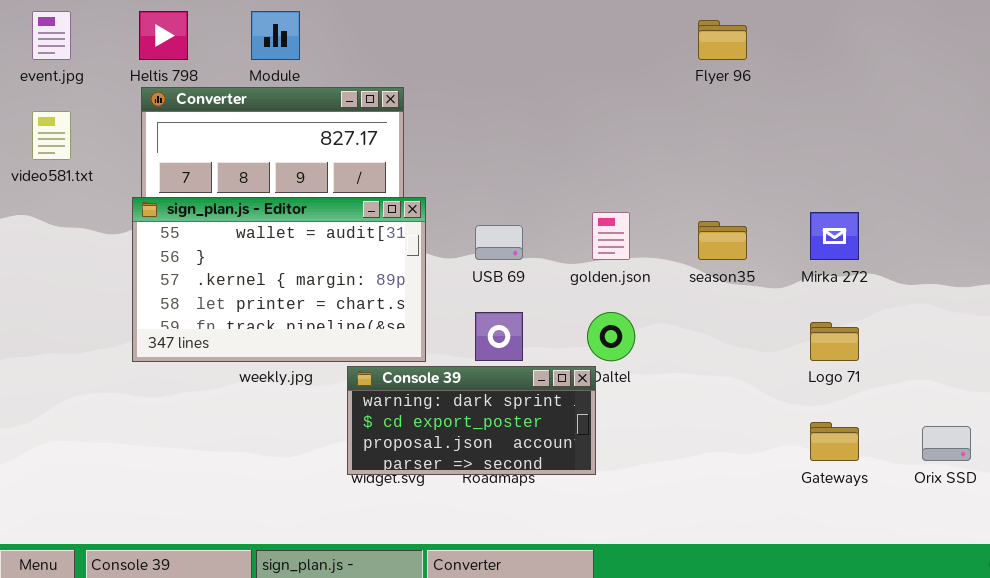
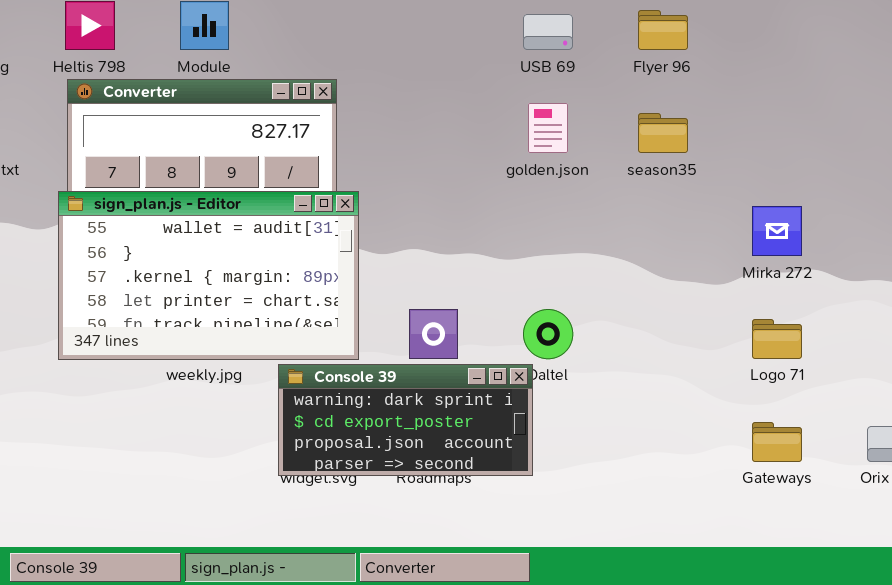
golden.json: [592,212,630,260] -> [528,103,568,153], moved
season35: [698,221,747,260] -> [638,113,688,153], moved
USB 69: [475,225,523,260] -> [523,14,573,50], moved

